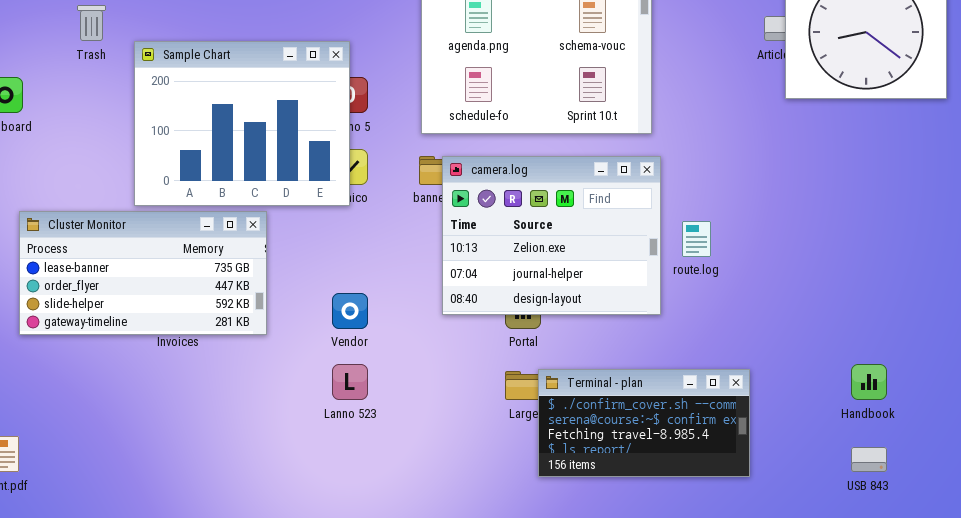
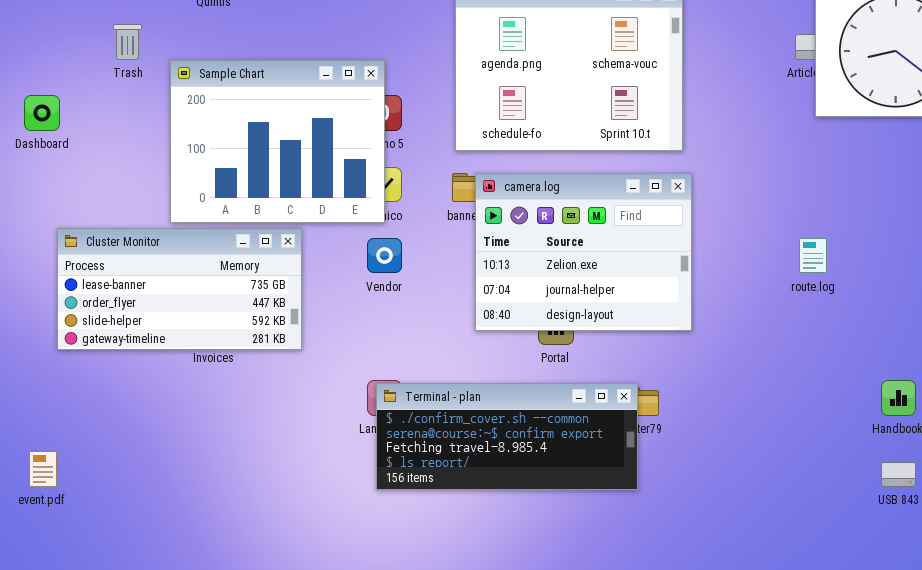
route.log: [682,221,711,257] -> [799,238,827,273], moved
Vendor: [332,293,368,329] -> [367,238,402,273], moved
Terminal - plan: [538,369,750,477] -> [376,383,638,490], moved, resized

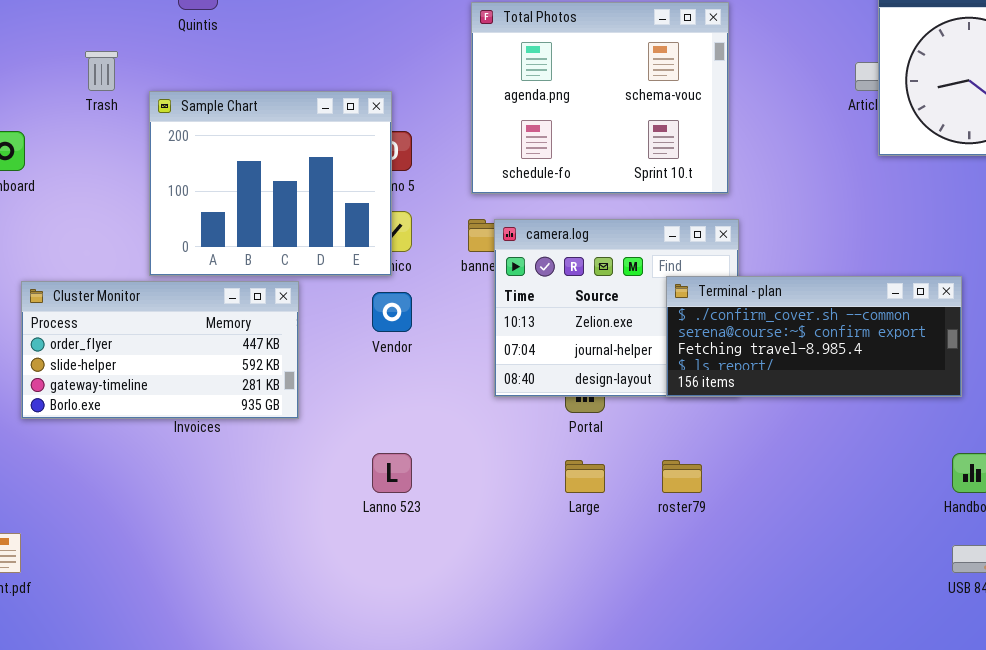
Cluster Monitor: [57,228,302,350] -> [21,281,299,419], scrolled down 1 row
Terminal - plan: [376,383,638,490] -> [666,276,962,397], moved

